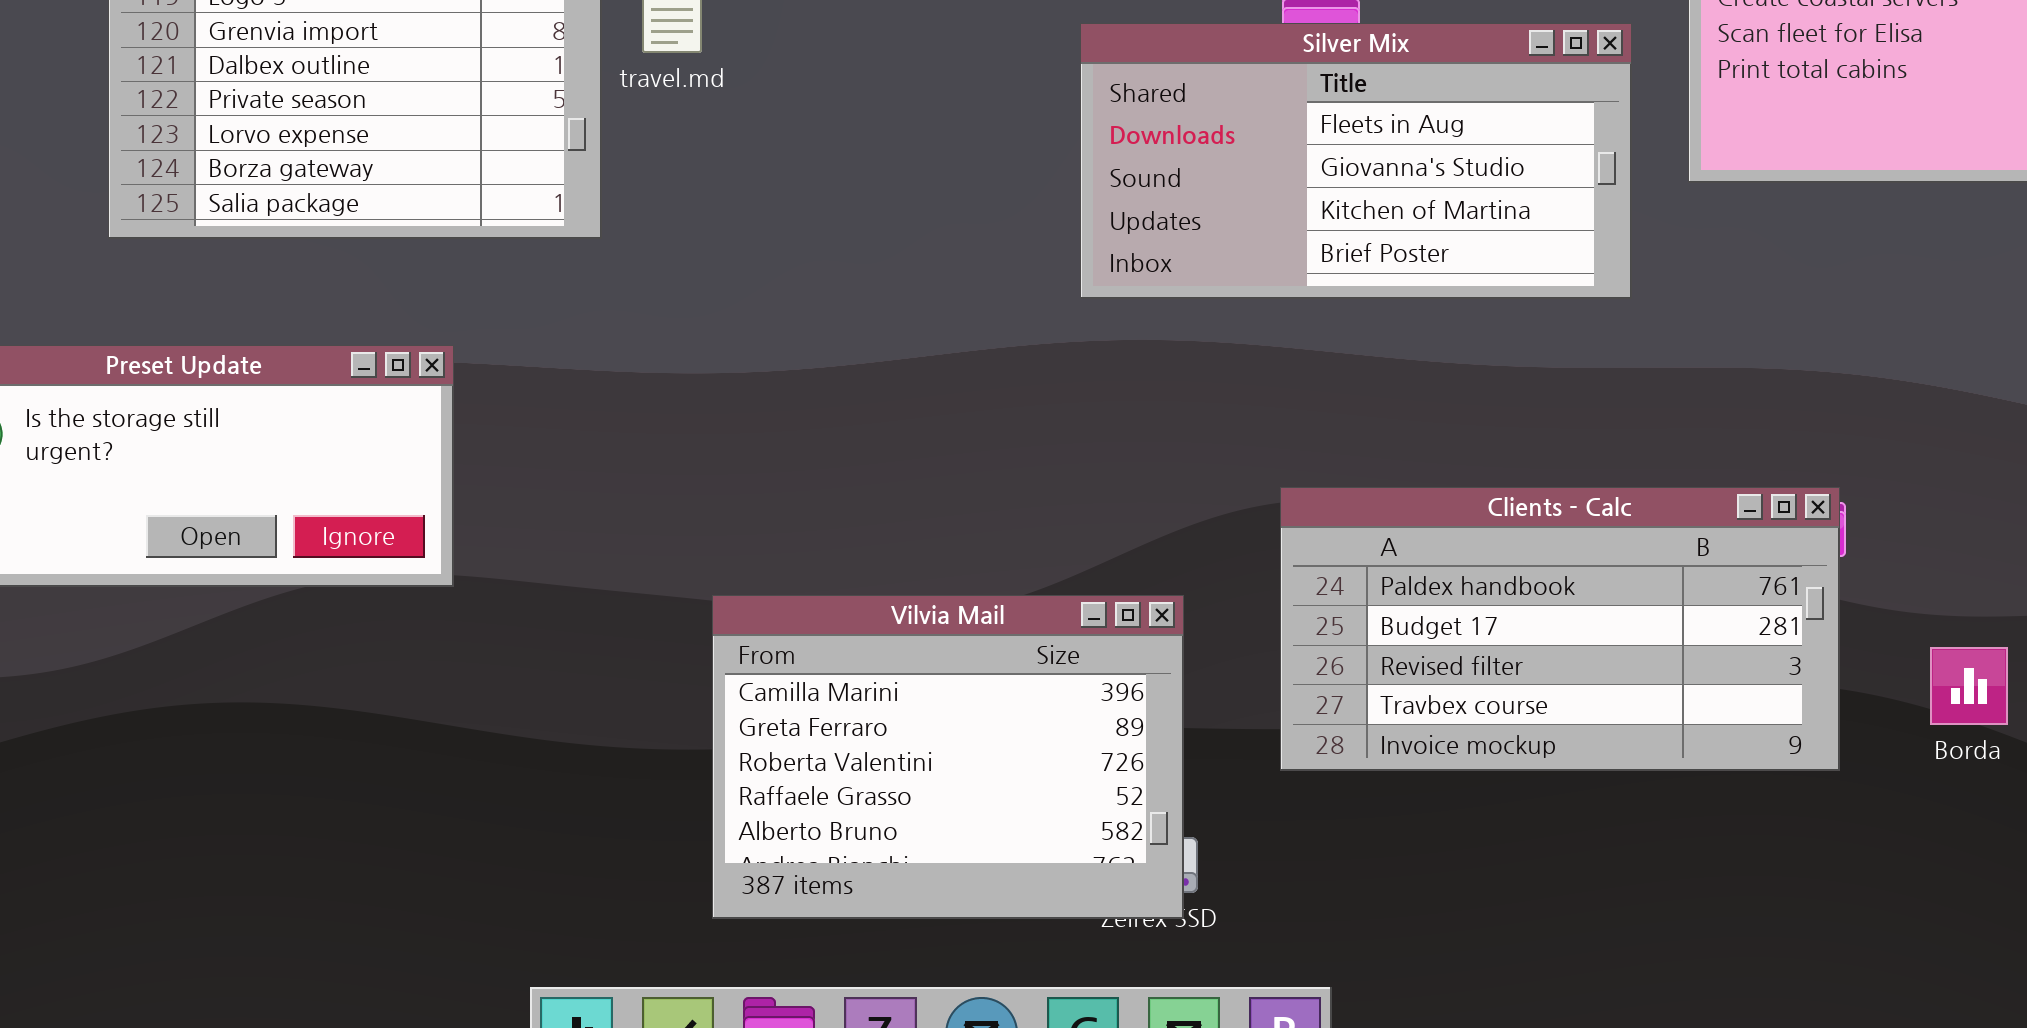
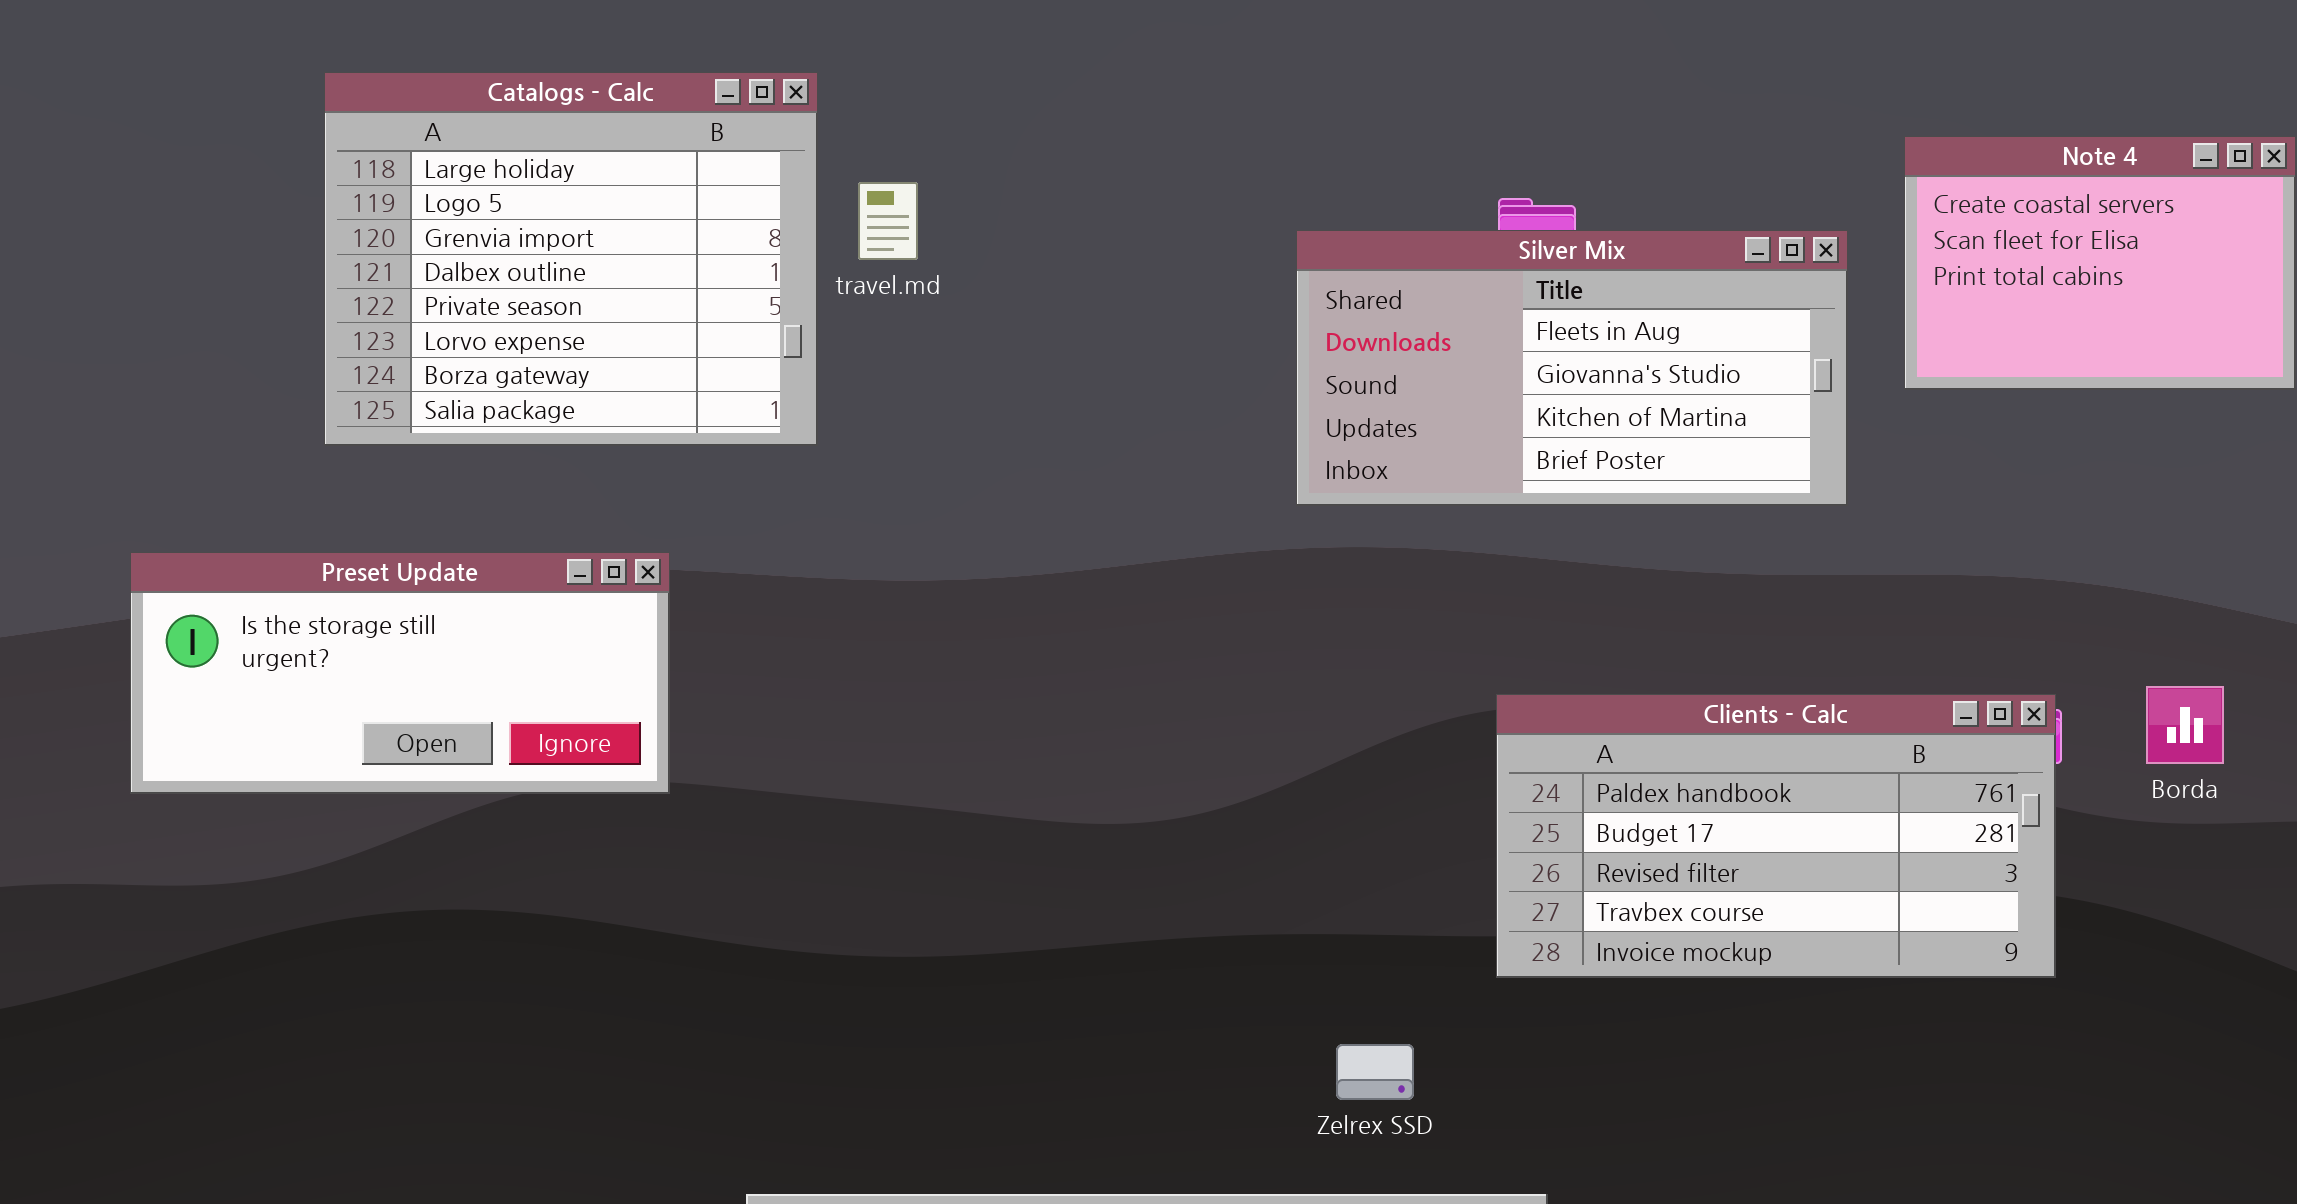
Vilvia Mail: [712,595,1184,919] -> none, closed
Borda: [1930,647,2008,725] -> [2146,686,2224,764], moved

